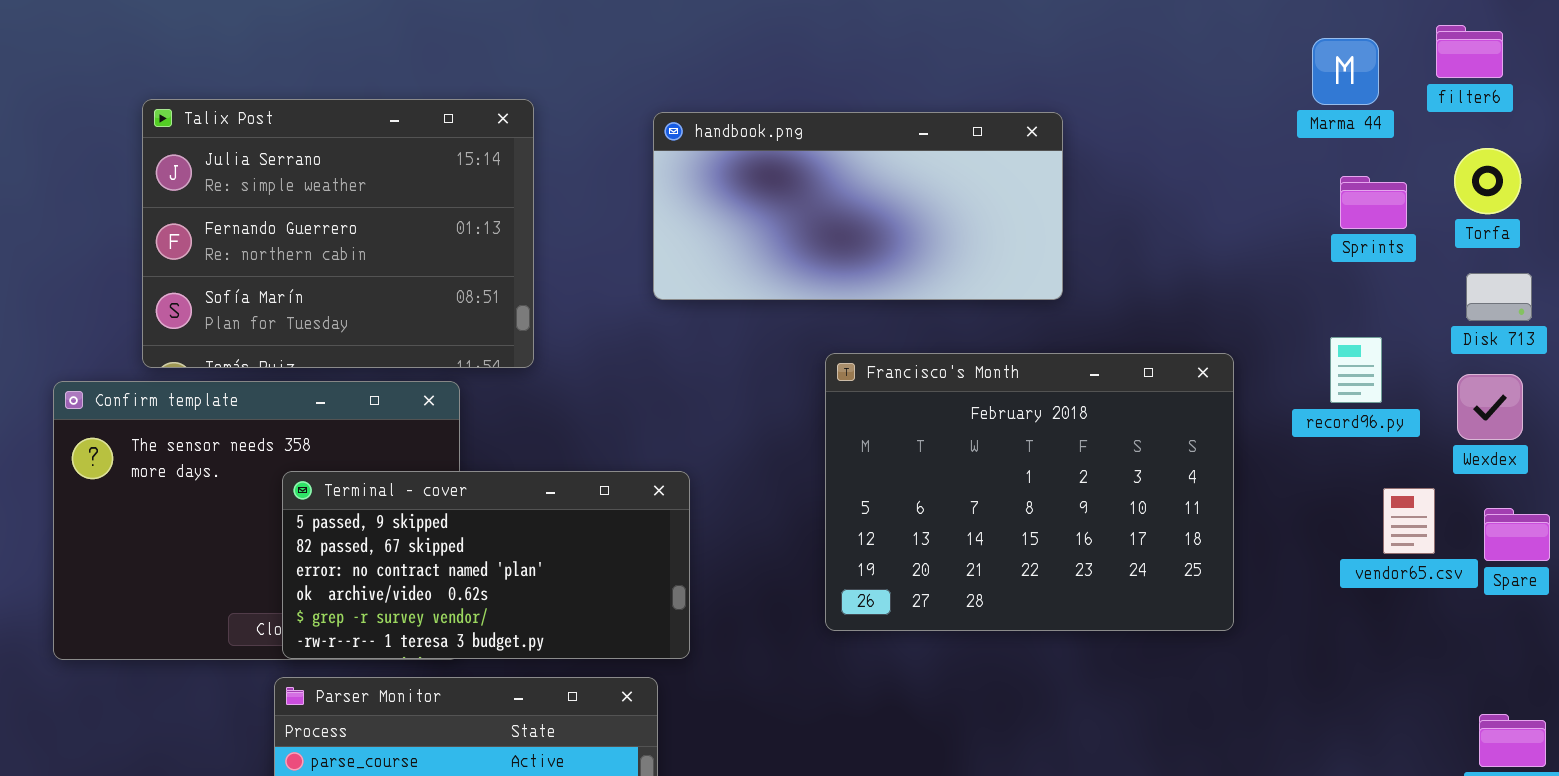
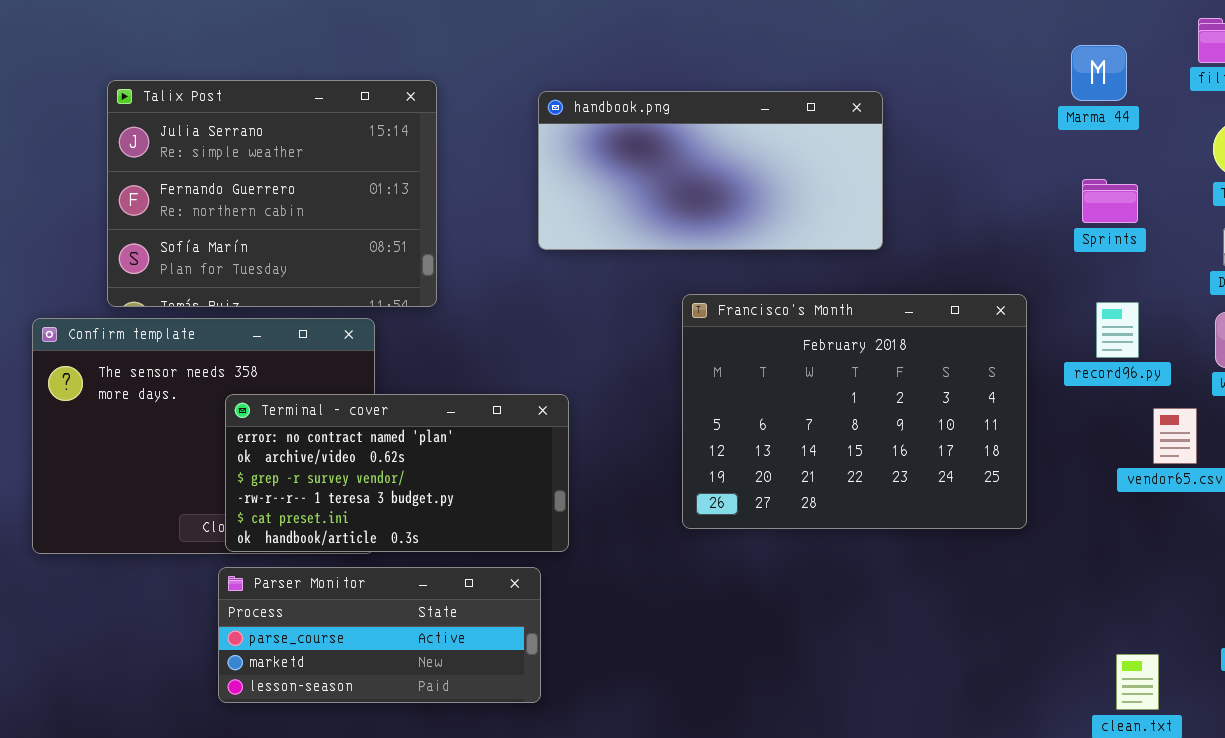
Marma 44: [1312,38,1379,105] -> [1071,45,1127,101], moved
Sprints: [1340,176,1407,229] -> [1082,179,1138,223], moved
record96.py: [1330,337,1382,403] -> [1096,302,1139,358], moved
Terminal - cover: [282,471,690,659] -> [225,394,569,552], scrolled down 2 rows

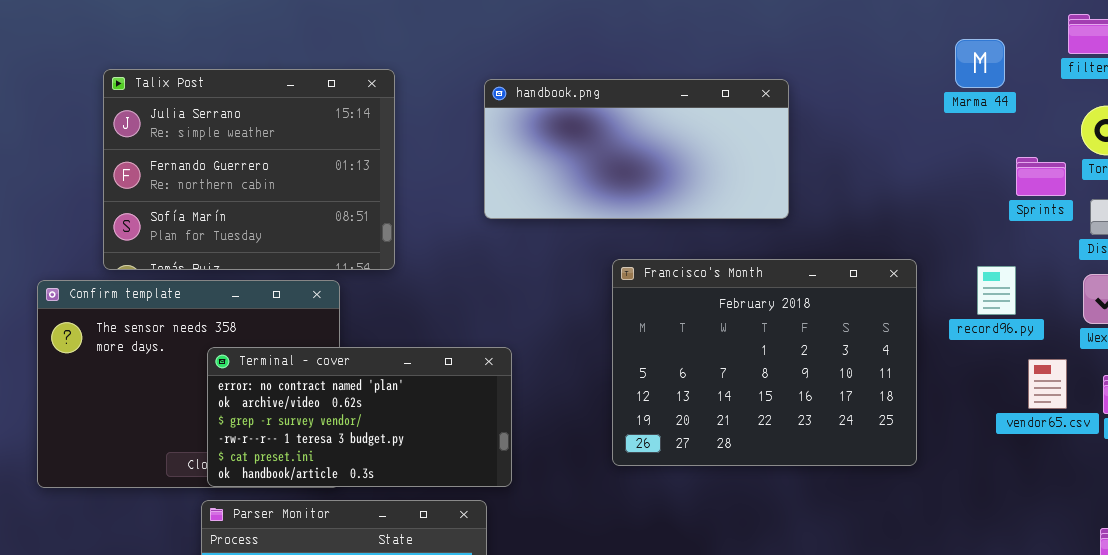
Sprints: [1082,179,1138,223] -> [1016,157,1066,196], moved

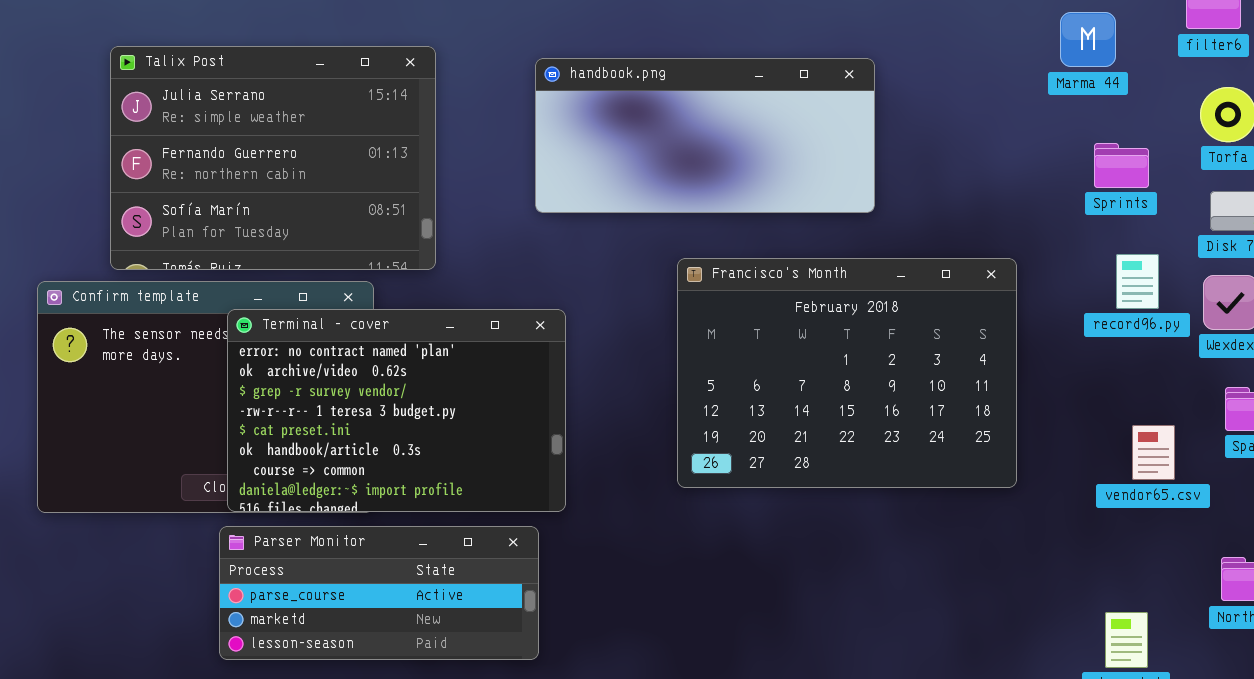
Sprints: [1016,157,1066,196] -> [1094,143,1149,188], moved
record96.py: [977,266,1016,315] -> [1116,254,1159,309], moved
Terminal - cover: [207,347,512,487] -> [227,309,566,512], resized
vendor65.csv: [1028,359,1067,409] -> [1132,425,1175,480], moved

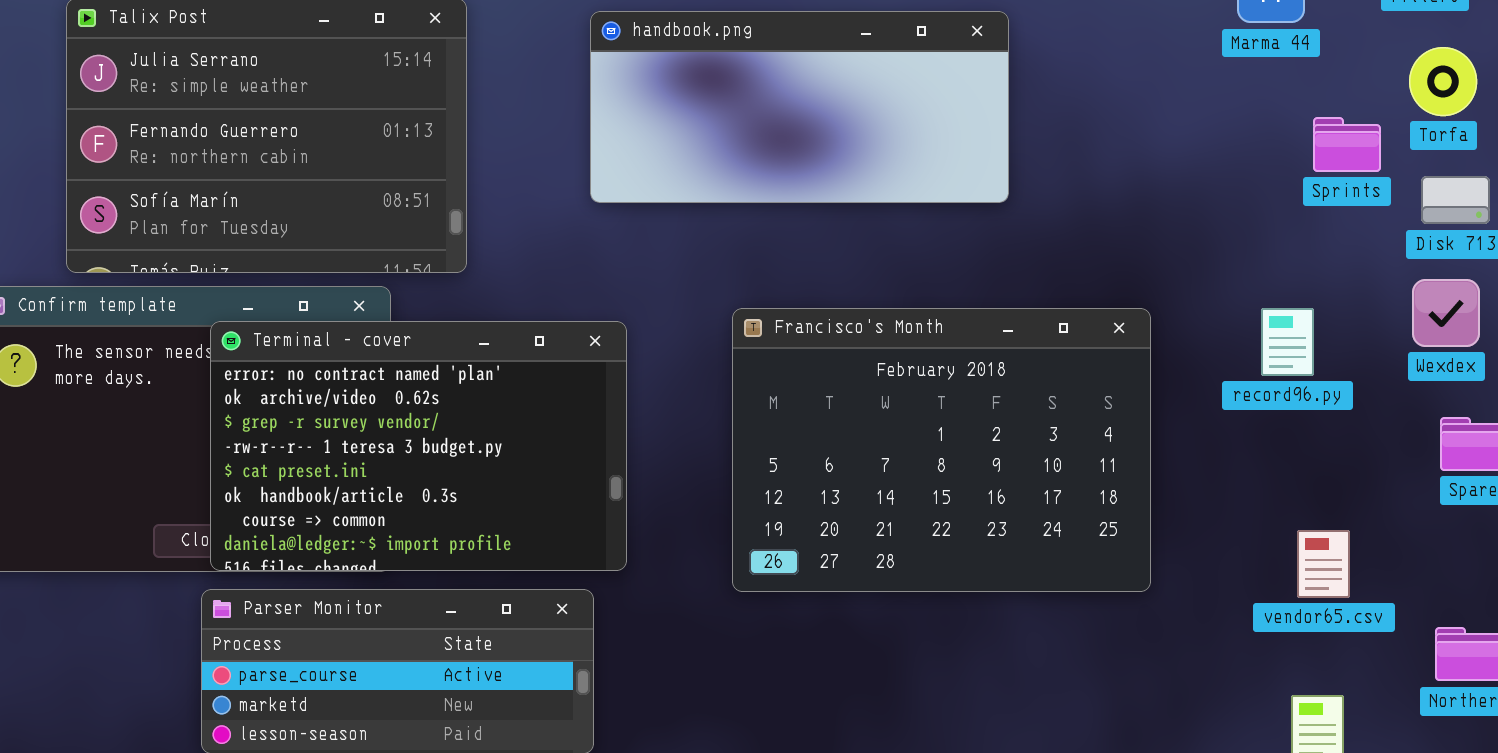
Sprints: [1094,143,1149,188] -> [1313,117,1381,172], moved
record96.py: [1116,254,1159,309] -> [1261,308,1314,376], moved
Francisco's Month: [677,258,1017,488] -> [732,308,1151,592], moved
vendor65.csv: [1132,425,1175,480] -> [1297,530,1350,598], moved

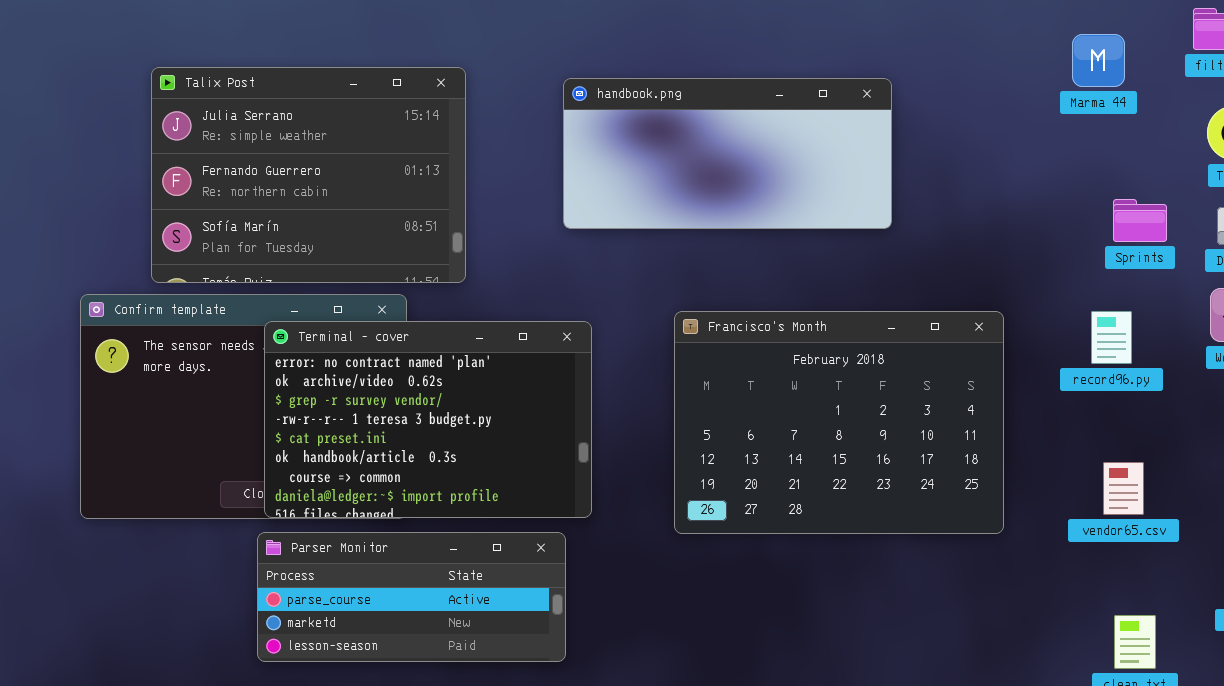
Sprints: [1313,117,1381,172] -> [1113,199,1167,242], moved
vendor65.csv: [1297,530,1350,598] -> [1103,462,1144,515], moved

